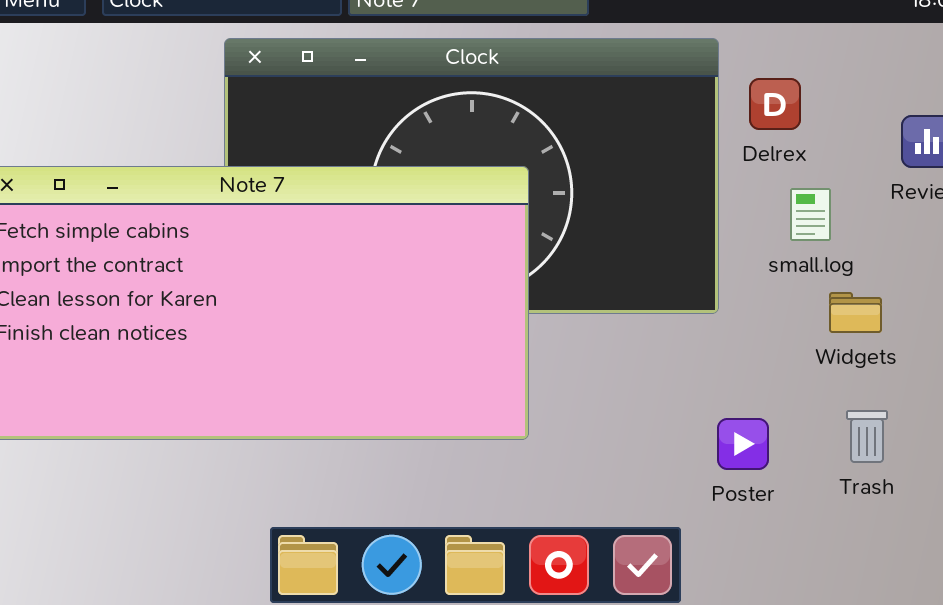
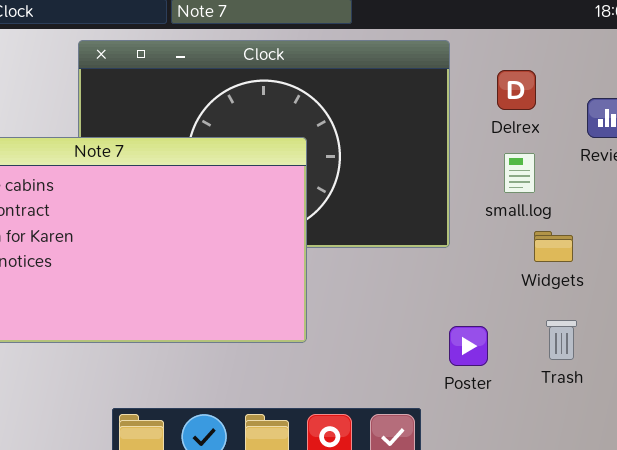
Delrex: [749,78,801,130] -> [497,70,536,110], moved

